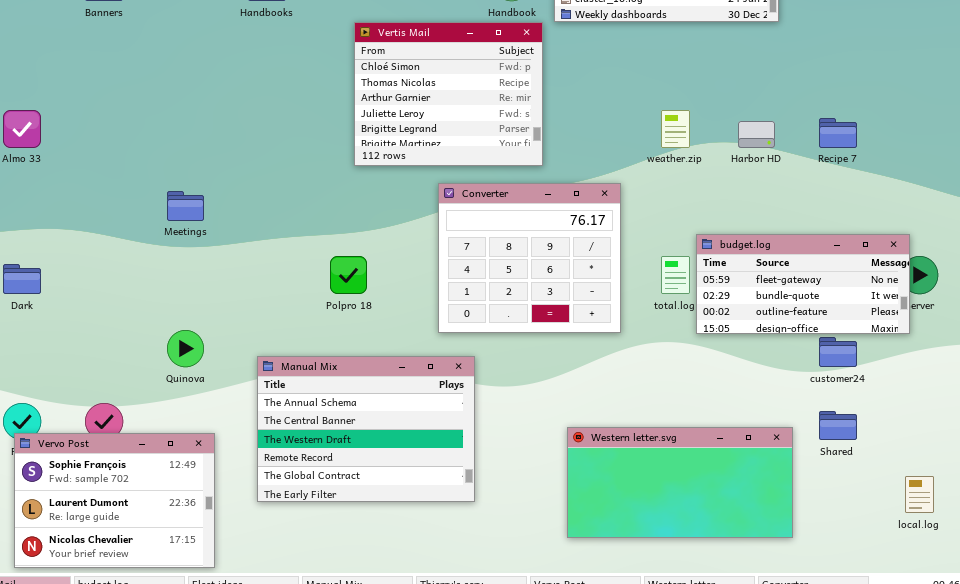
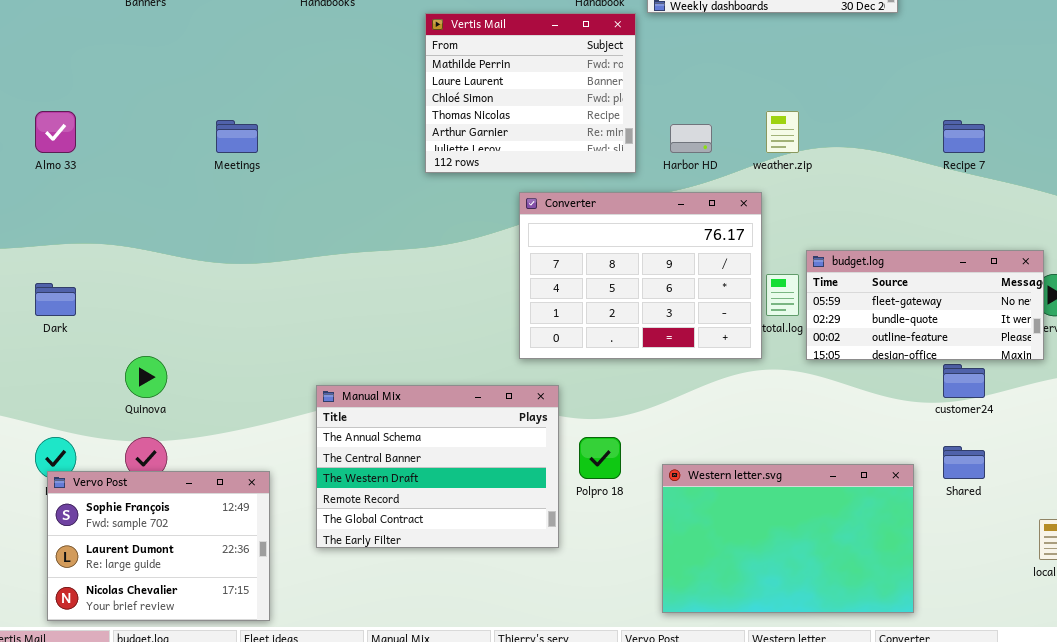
Vertis Mail: [354,22,543,166] -> [425,13,636,173], scrolled up 2 rows
Harbor HD: [738,121,775,148] -> [670,124,712,153], moved
Converter: [438,183,621,333] -> [519,192,762,359], resized
Meetings: [167,191,204,221] -> [216,120,258,153], moved
Polpro 18: [330,256,367,294] -> [579,437,621,479], moved
Quinova: [167,330,204,367] -> [125,356,167,398], moved
Western letter.svg: [567,427,793,538] -> [662,464,914,613], resized

